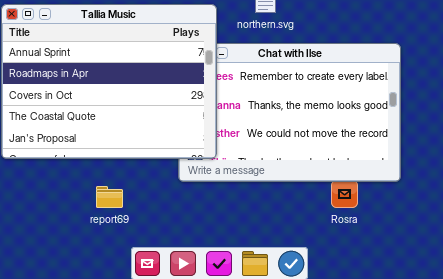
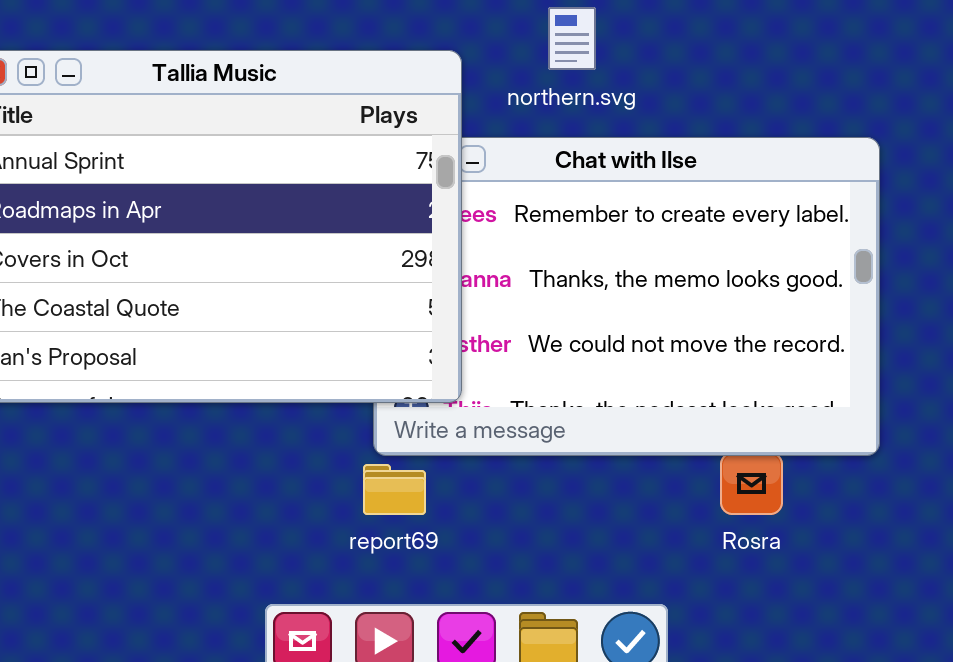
report69: [96,186,123,208] -> [363,464,426,515], moved

